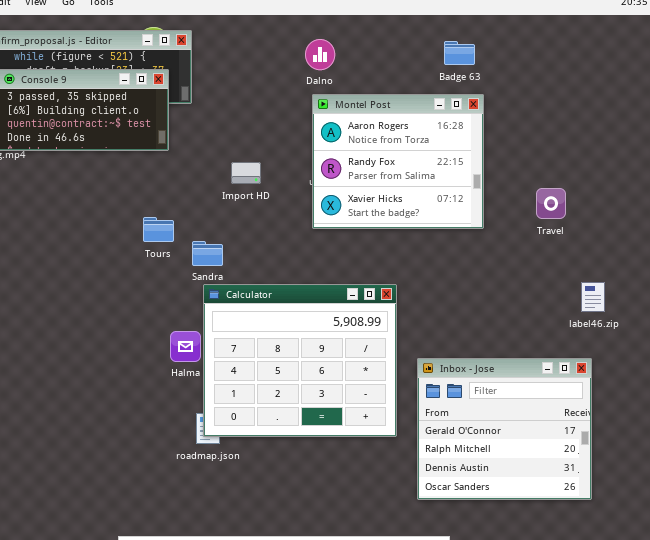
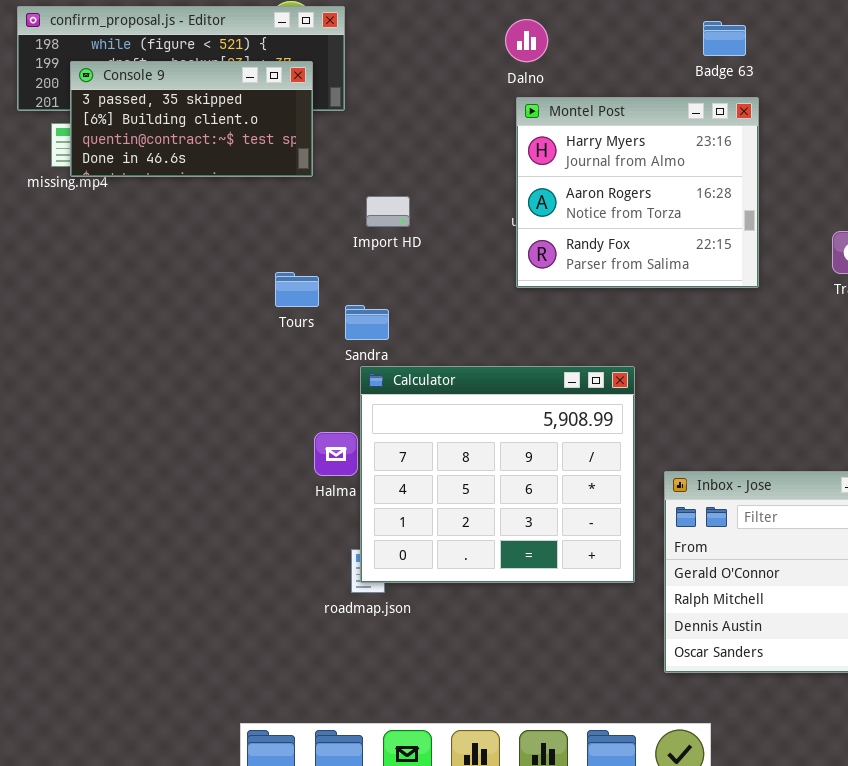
Montel Post: [312,94,484,229] -> [516,97,759,288], scrolled up 1 row
Import HD: [231,162,261,184] -> [366,196,410,227], moved

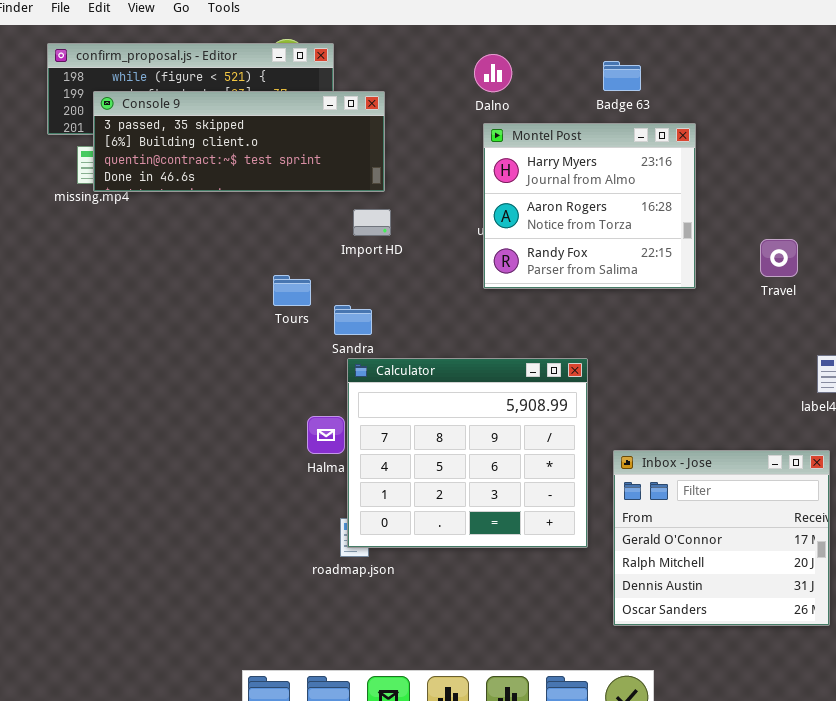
Badge 63: [703,21,746,56] -> [603,61,641,91], moved
Console 9: [70,61,313,177] -> [93,91,385,192], resized

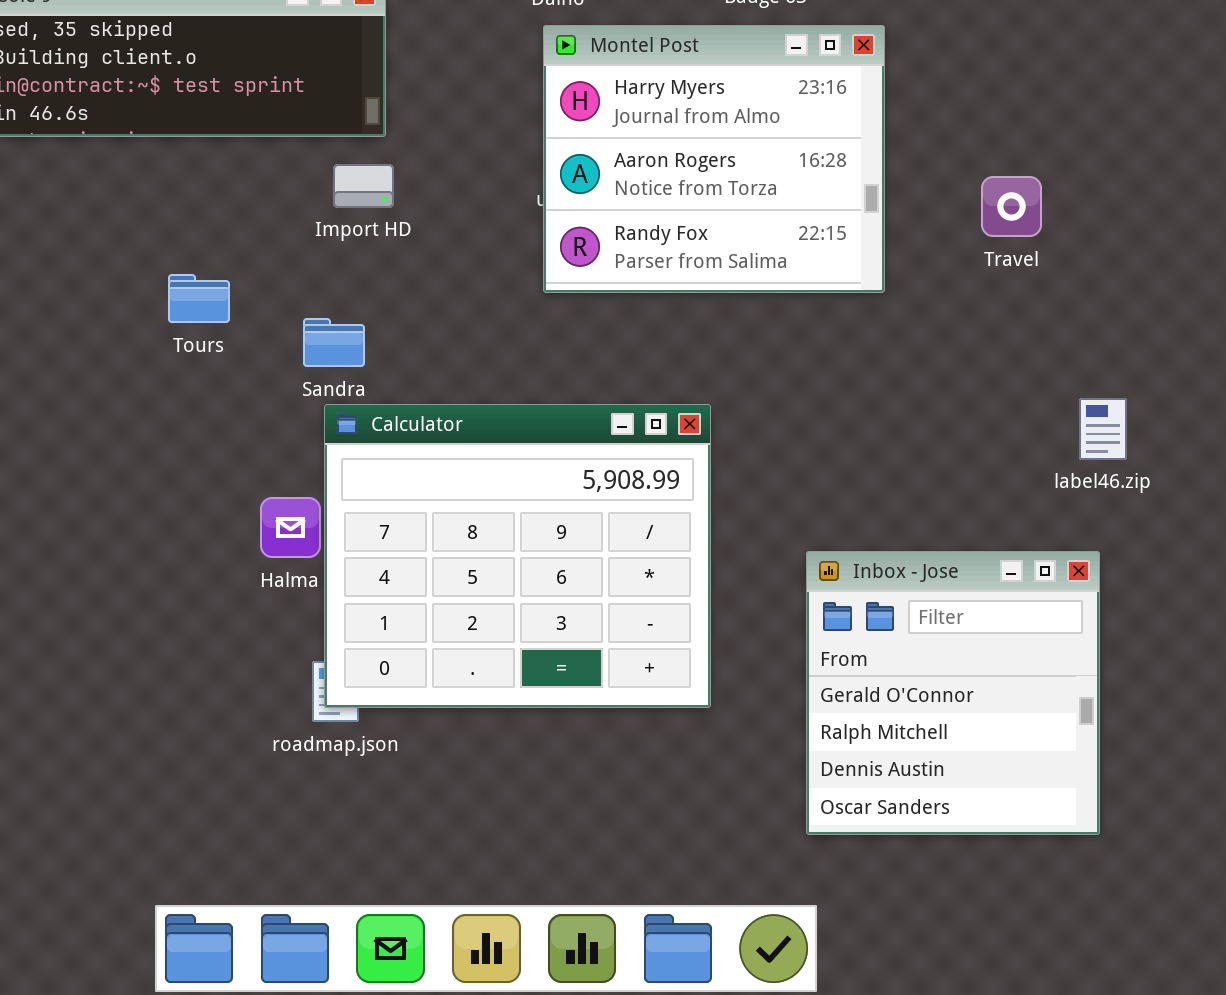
Travel: [760,239,798,277] -> [981,176,1042,237], moved
Tours: [273,275,311,306] -> [168,274,230,323], moved
Inbox - Jose: [613,450,830,626] -> [806,551,1100,835], resized

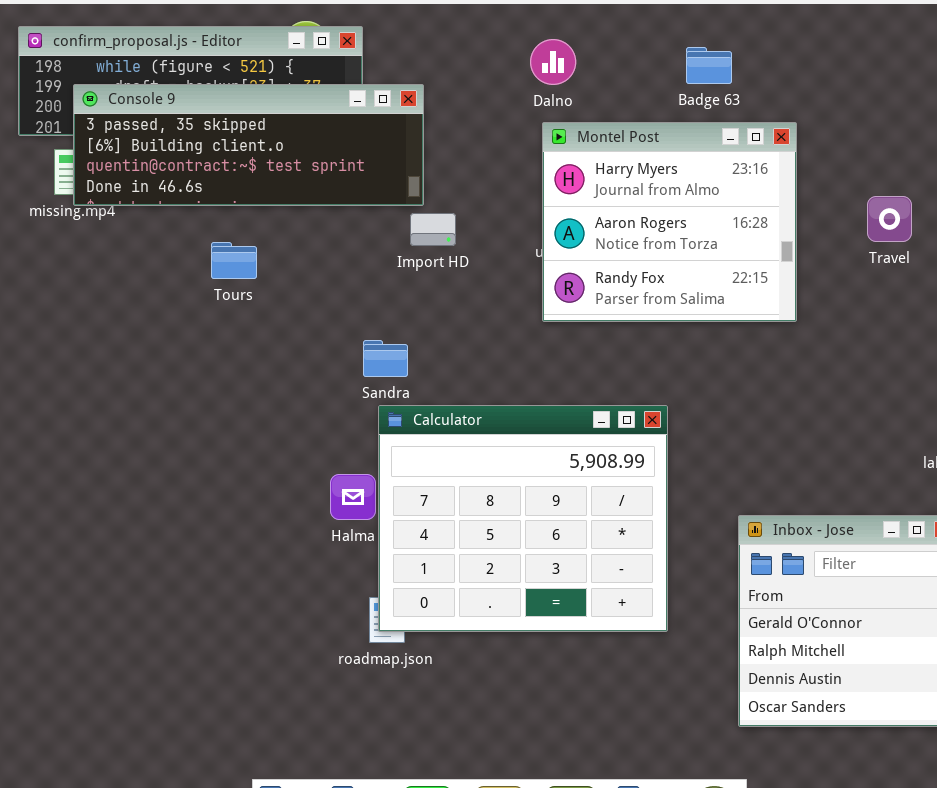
Import HD: [333,164,394,208] -> [410,213,456,246], moved
Travel: [981,176,1042,237] -> [867,196,912,242], moved
Tours: [168,274,230,323] -> [211,242,257,279], moved

